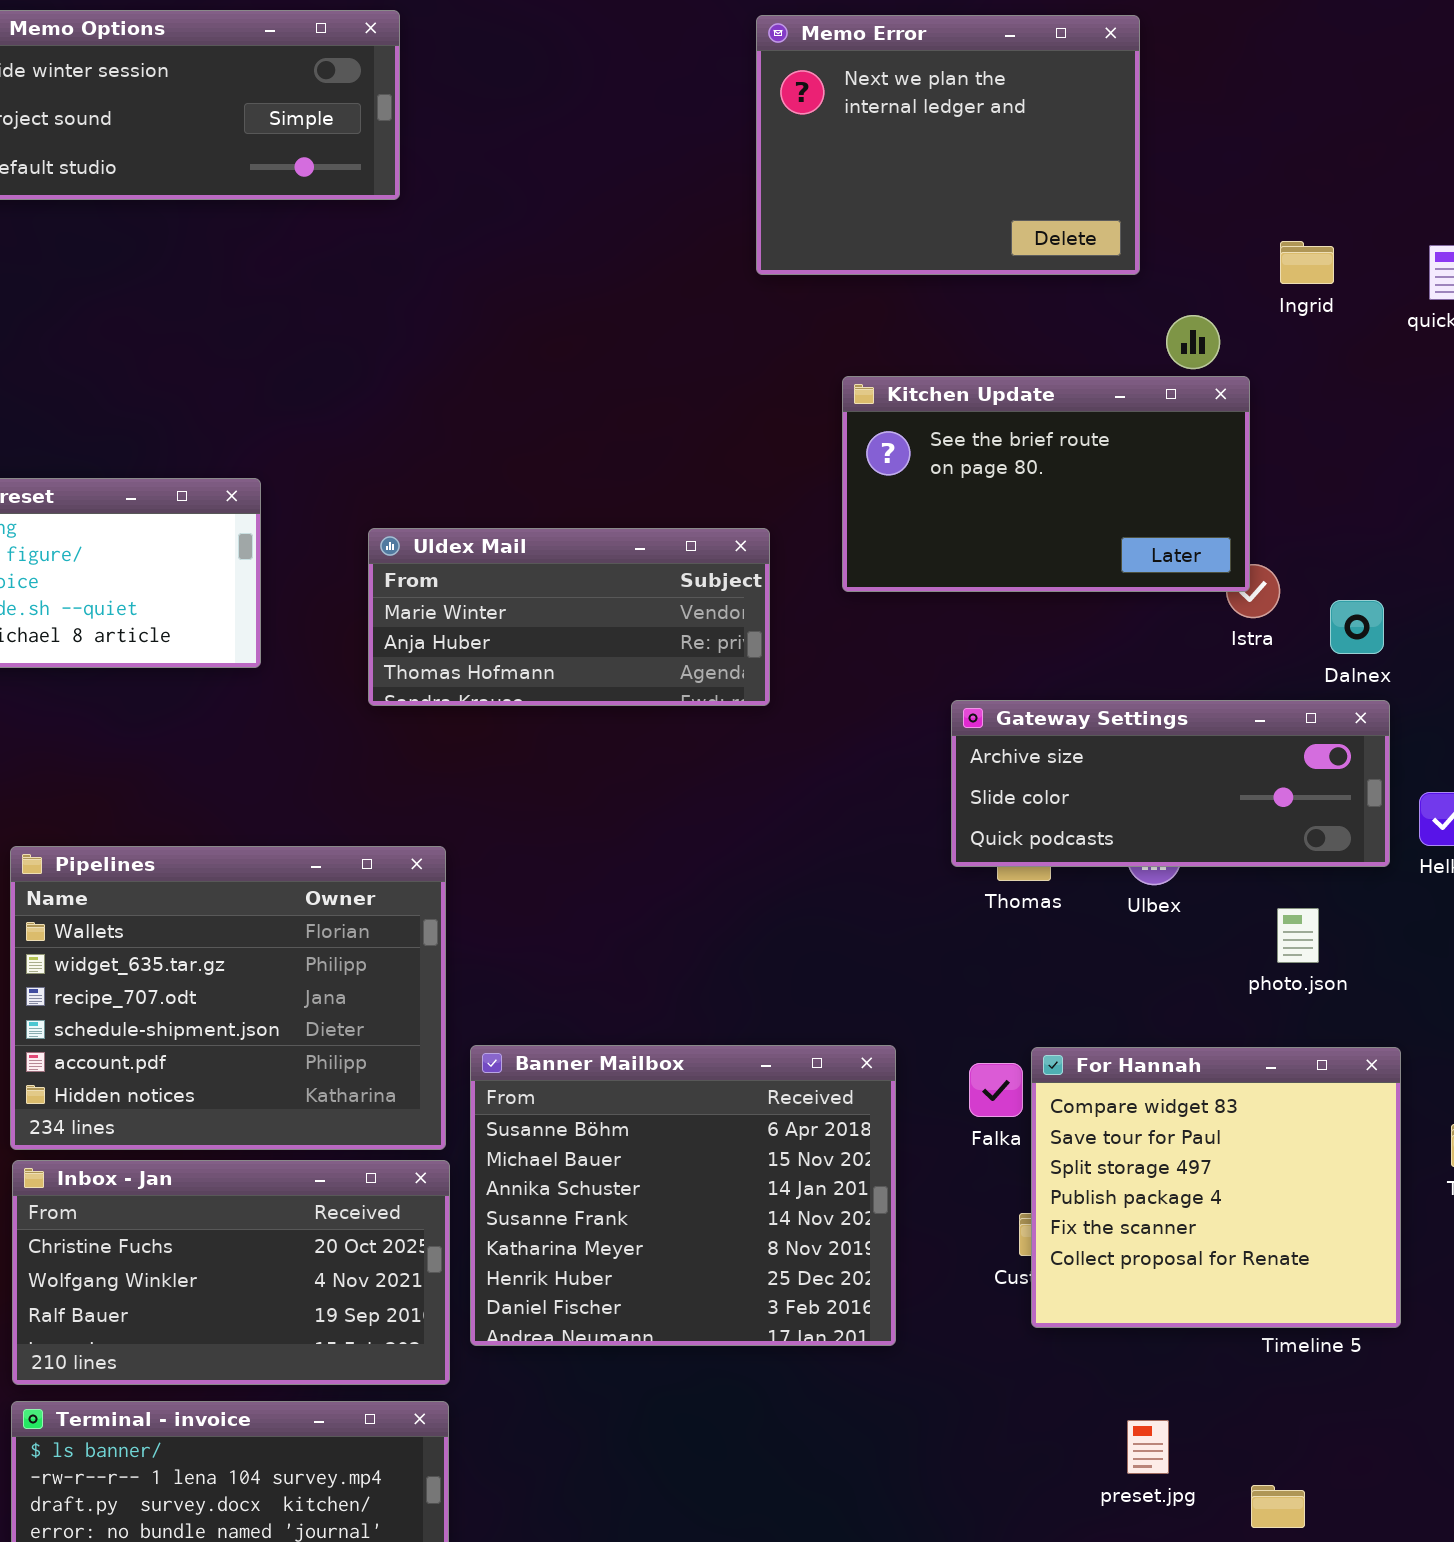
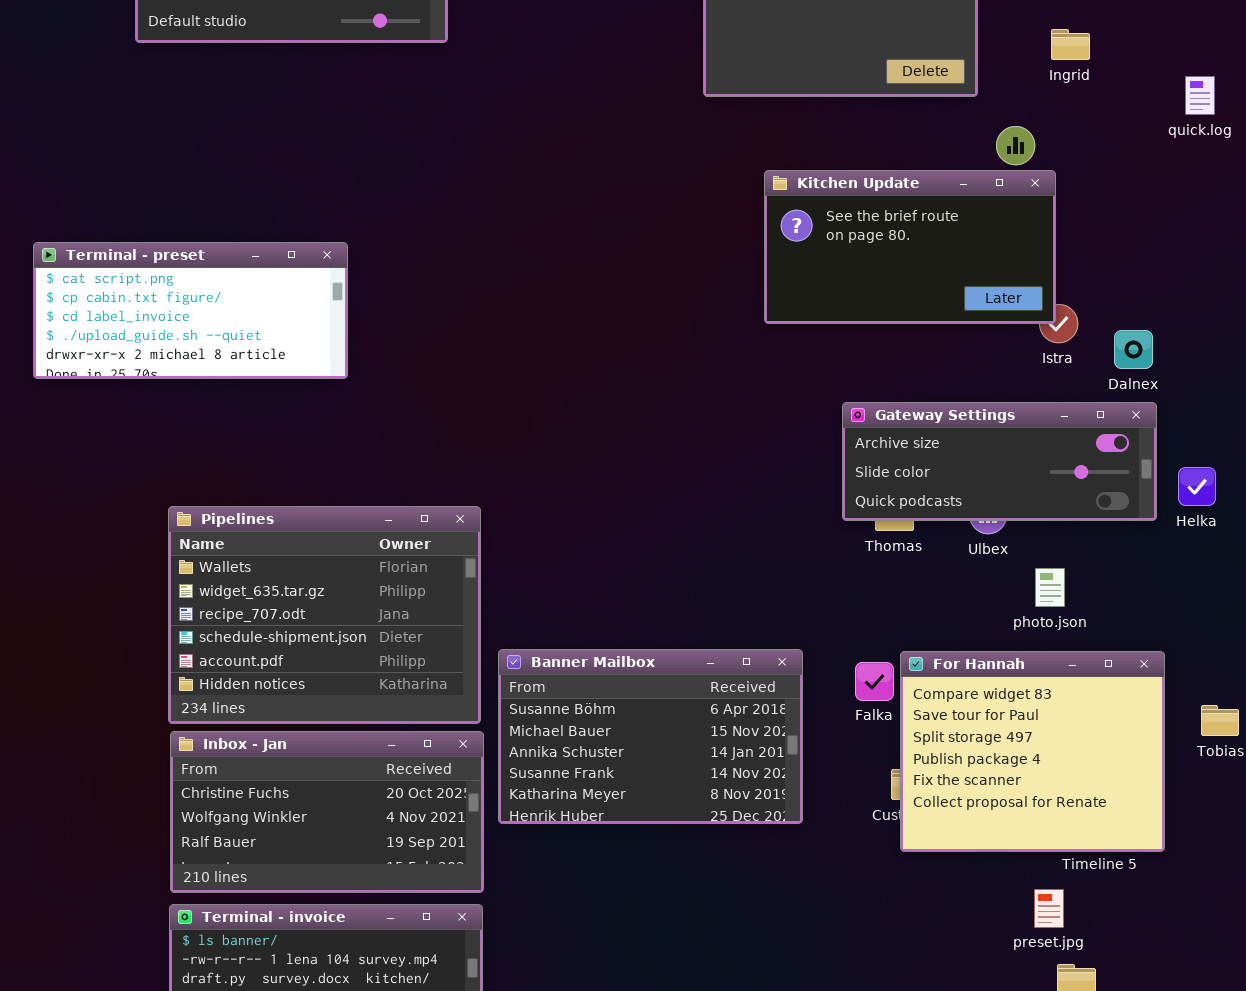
Ingrid: [1280,241,1334,284] -> [1051,29,1090,60], moved
Uldex Mail: [368,528,770,706] -> none, closed
photo.json: [1277,908,1319,963] -> [1035,568,1065,607], moved
Banner Mailbox: [470,1045,896,1346] -> [498,649,803,824], resized
preset.jpg: [1127,1420,1169,1474] -> [1034,889,1064,928], moved

